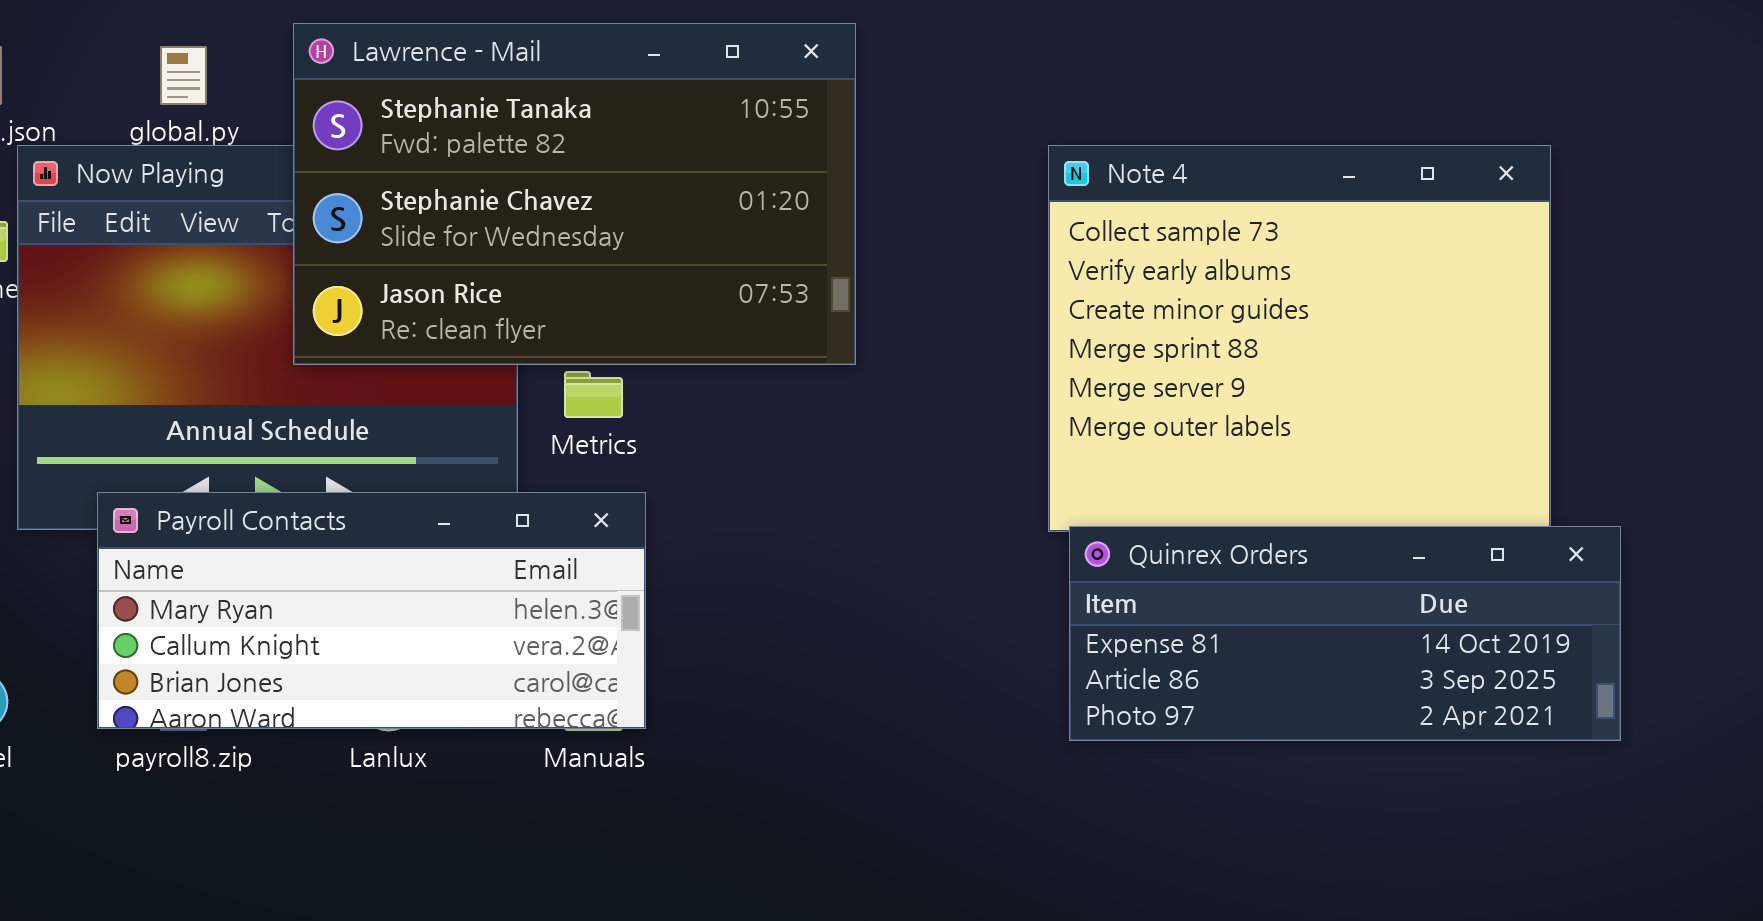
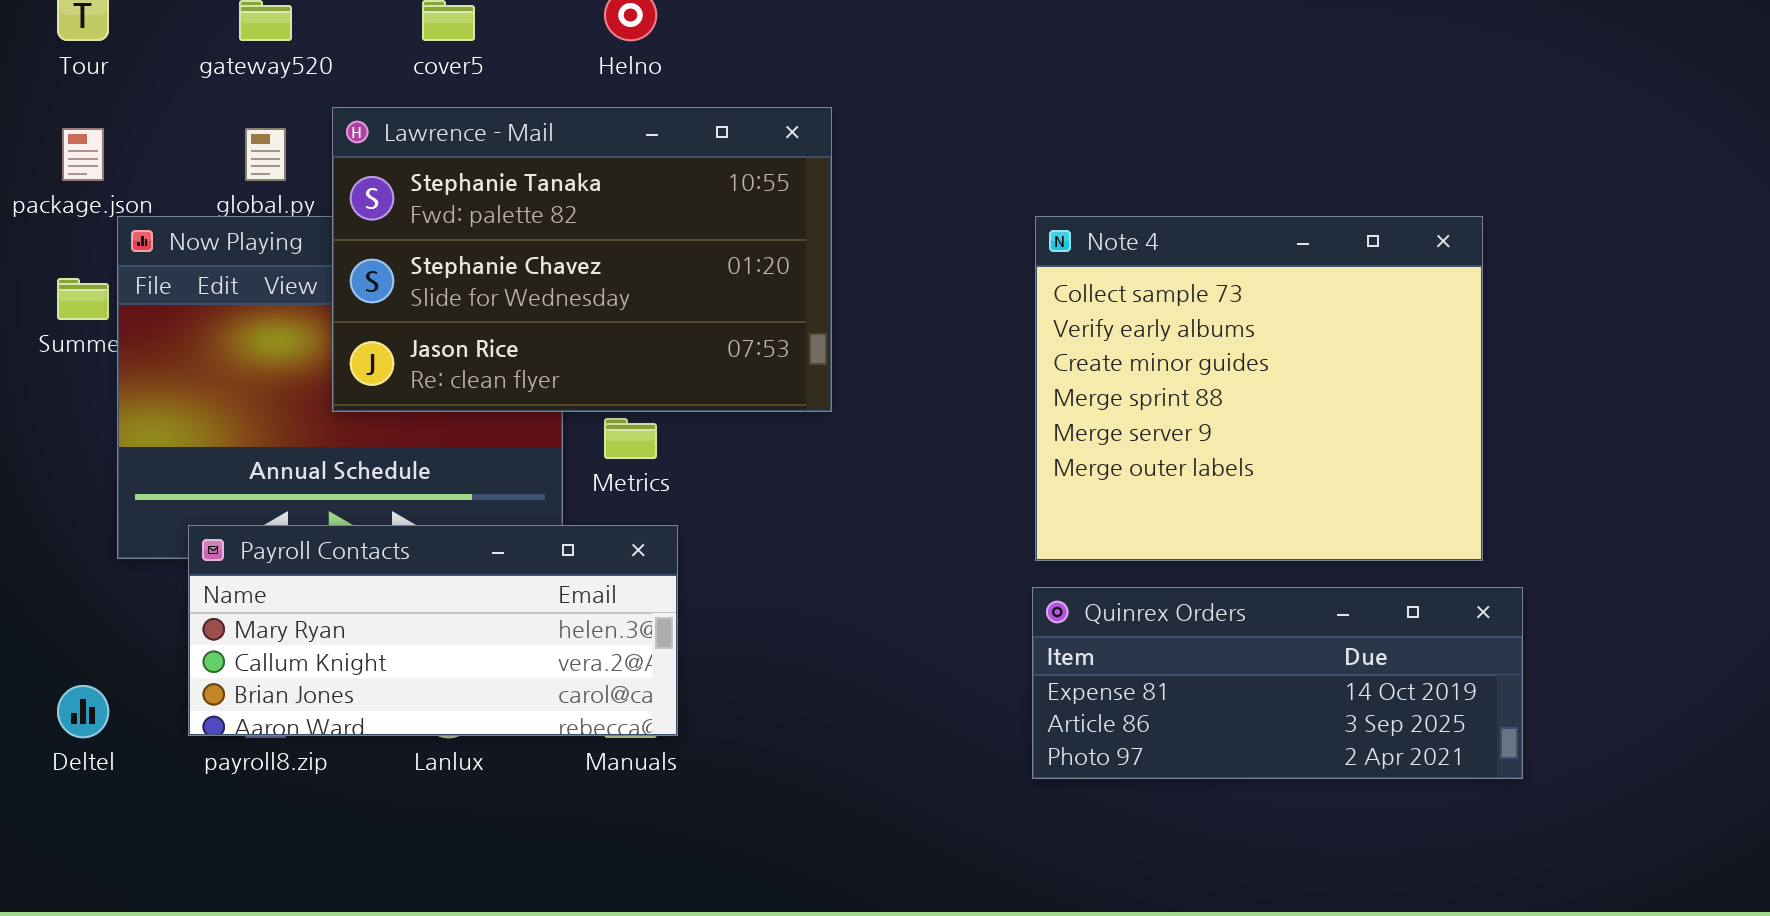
Lawrence - Mail: [293,23,856,365] -> [332,107,832,412], moved
Quinrex Orders: [1069,526,1621,741] -> [1032,587,1523,779], moved

